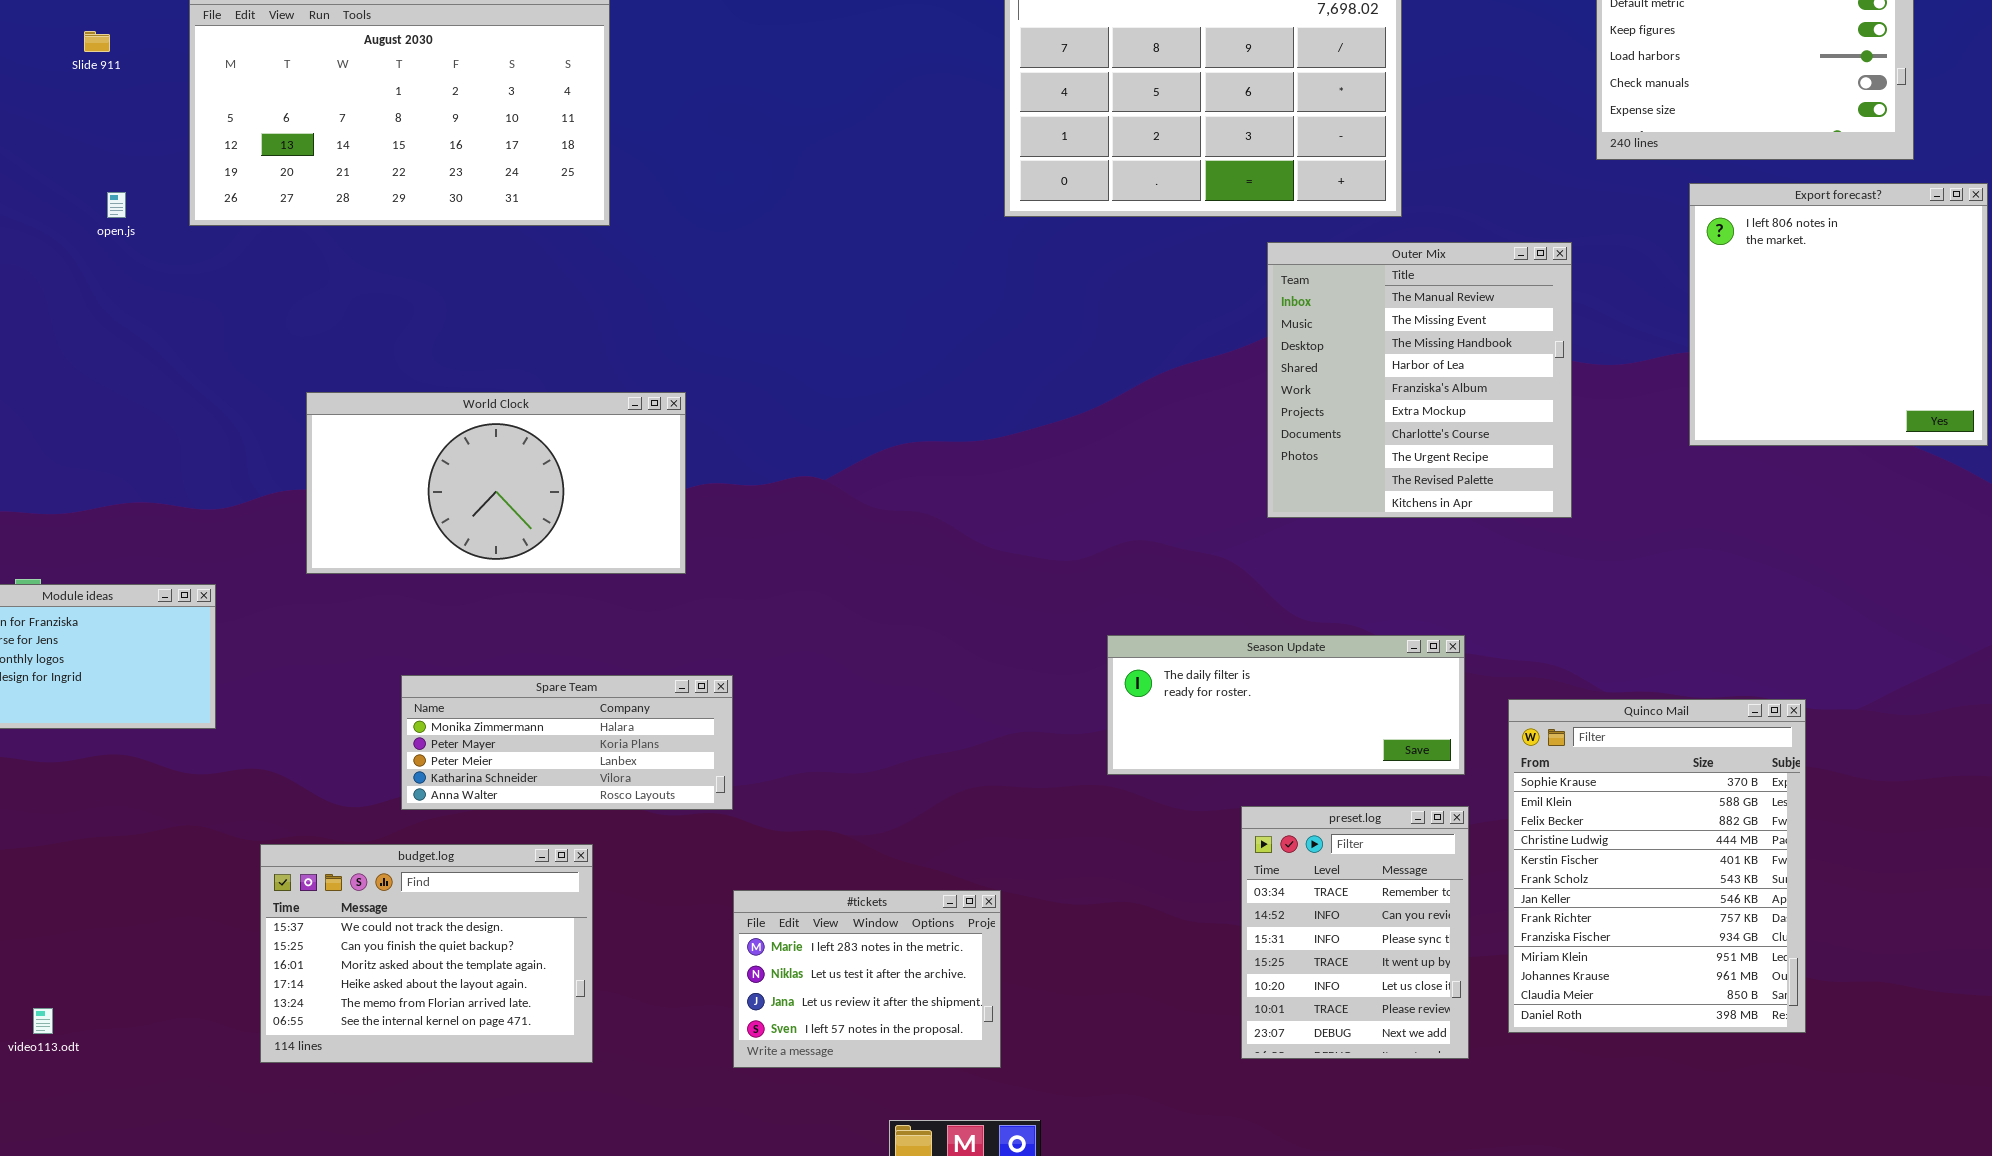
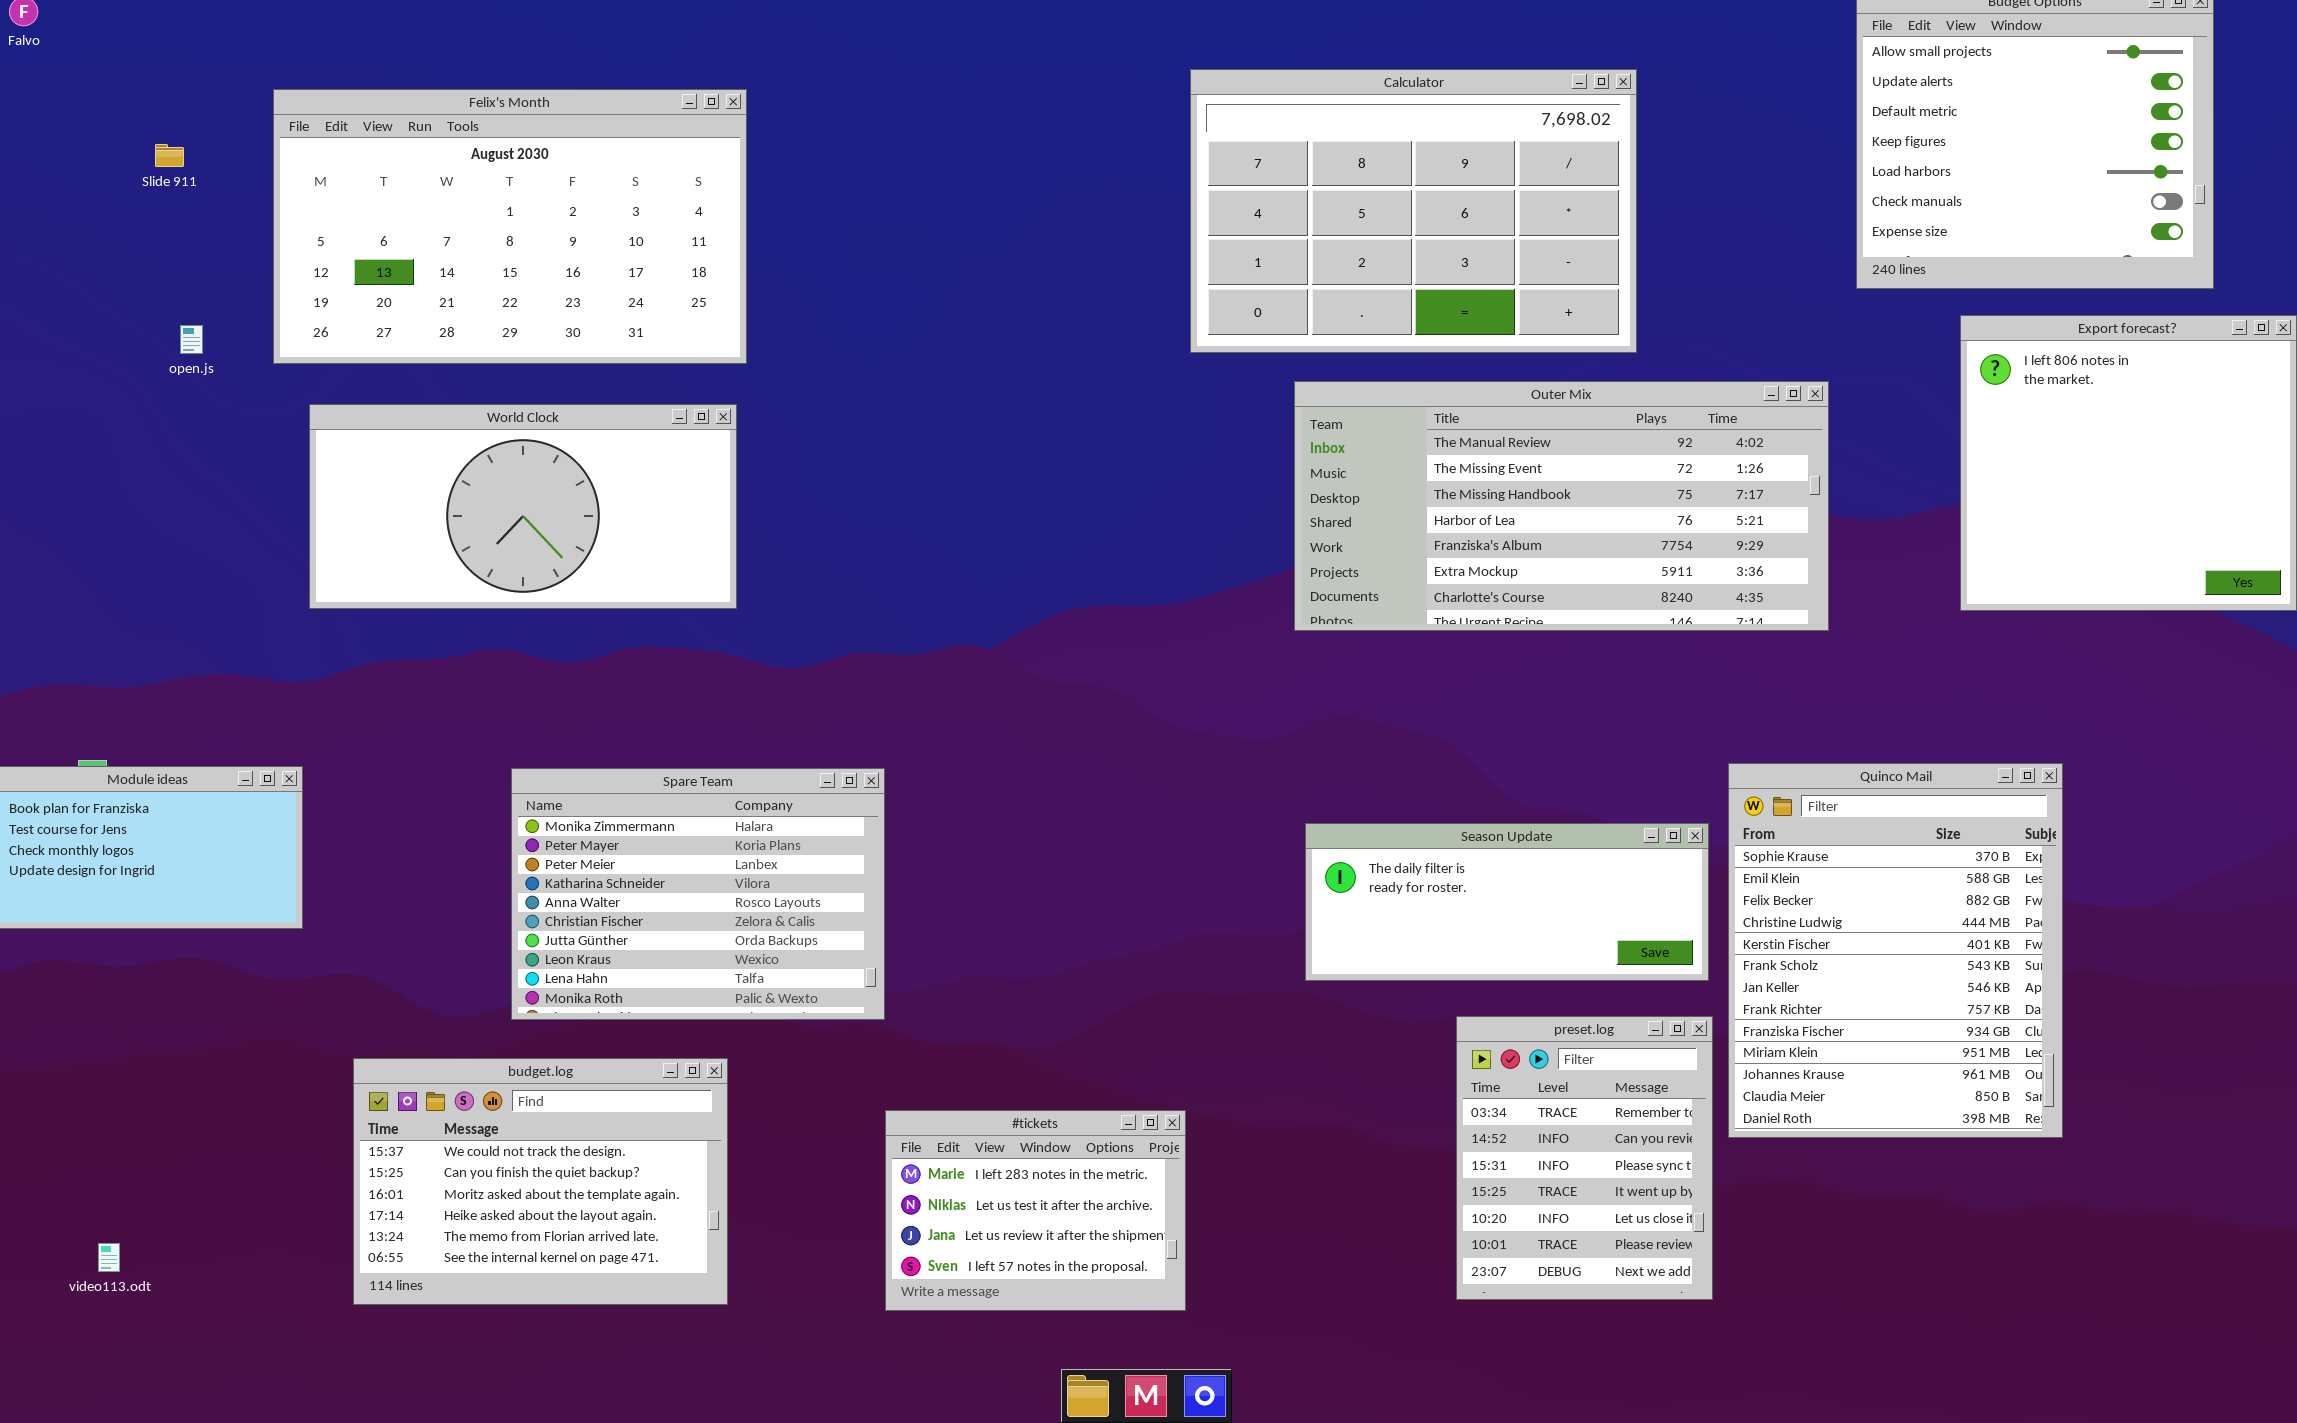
Outer Mix: [1267,242,1572,518] -> [1294,381,1829,631], resized
World Clock: [306,392,686,574] -> [309,404,737,609], moved
Spare Team: [401,675,733,810] -> [511,768,885,1020], resized
Quinco Mail: [1508,699,1806,1033] -> [1728,763,2063,1138], moved

